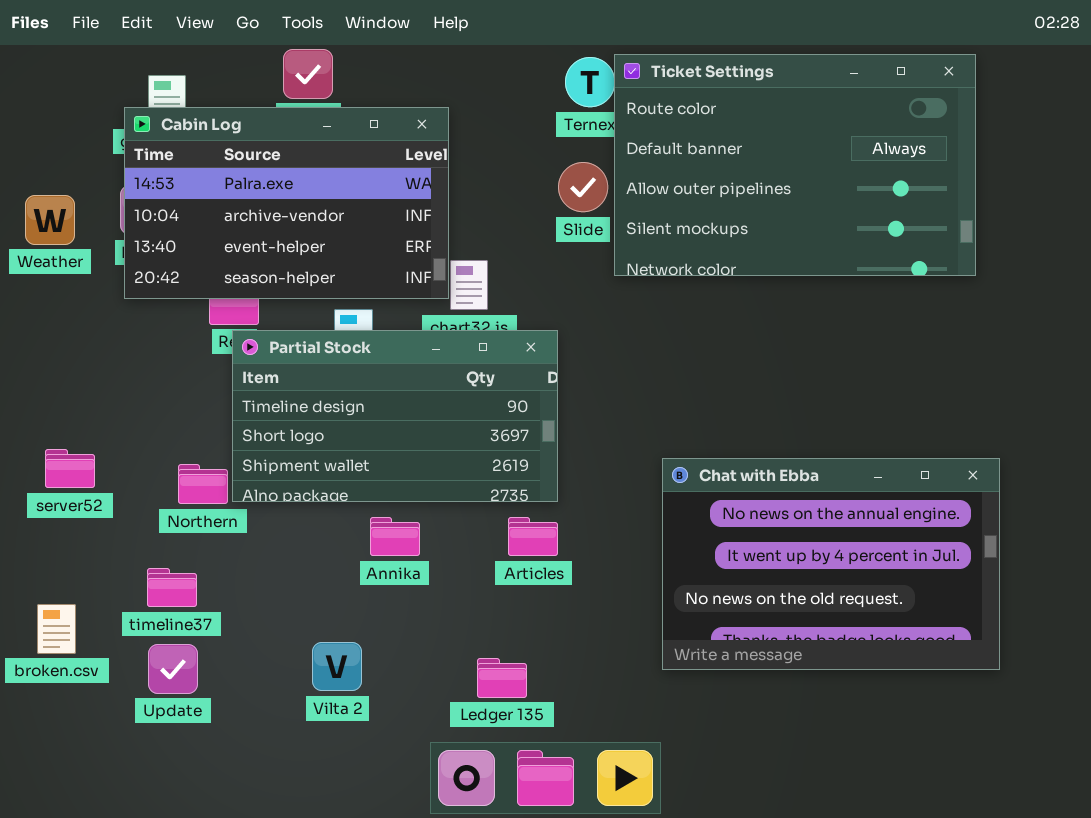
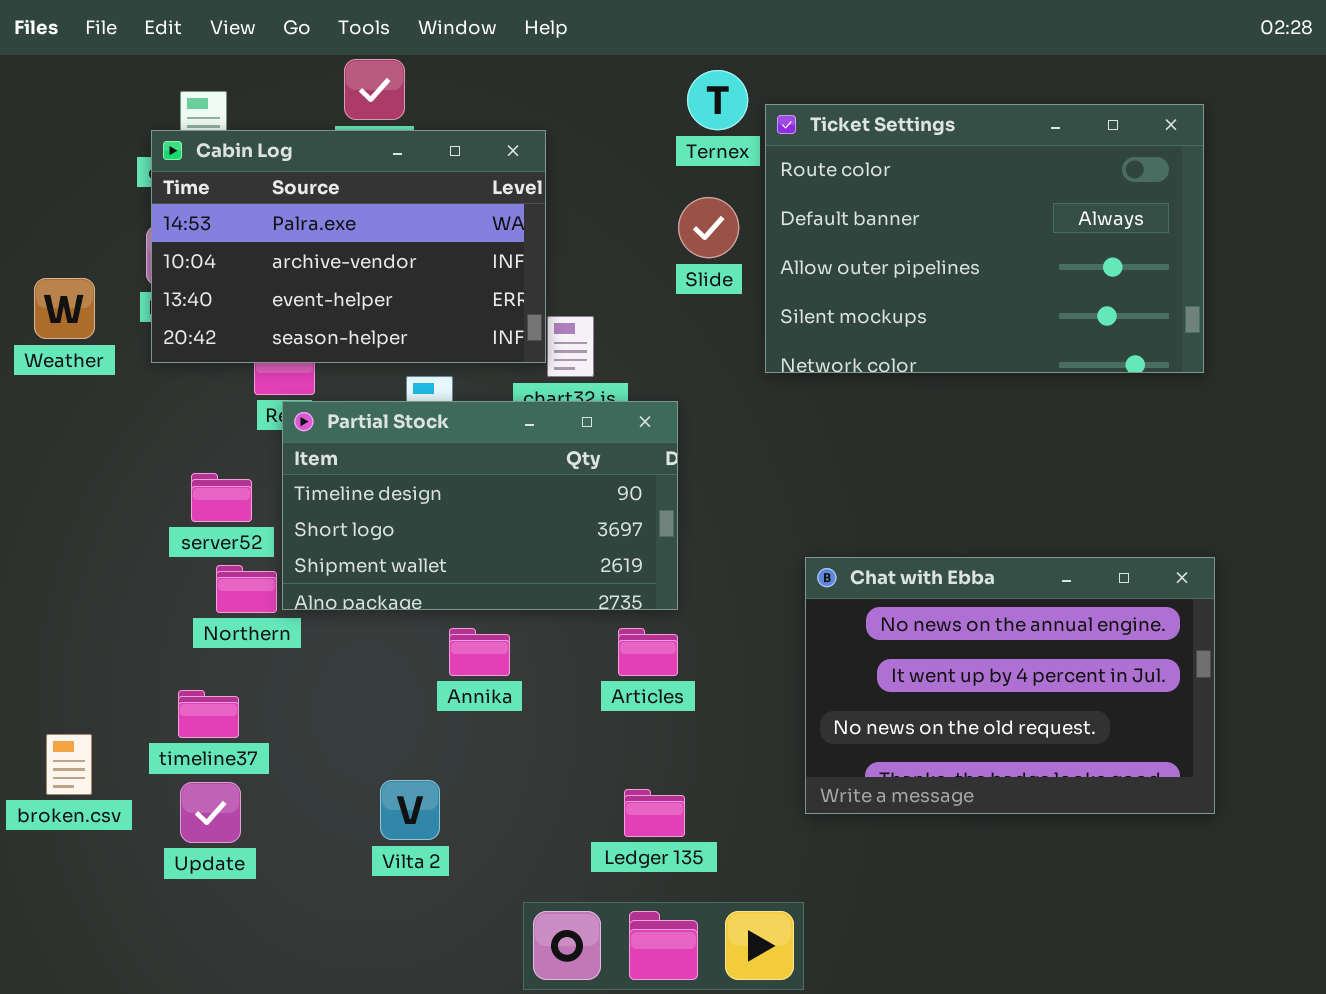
Ticket Settings: [614,54,976,276] -> [765,104,1204,373], moved
Weather: [25,195,75,245] -> [34,278,95,339], moved
server52: [45,449,95,488] -> [191,473,252,522], moved
Ledger 135: [477,658,527,698] -> [624,789,685,837], moved

